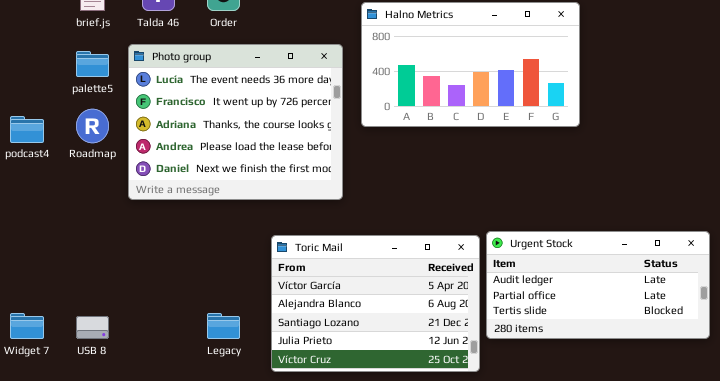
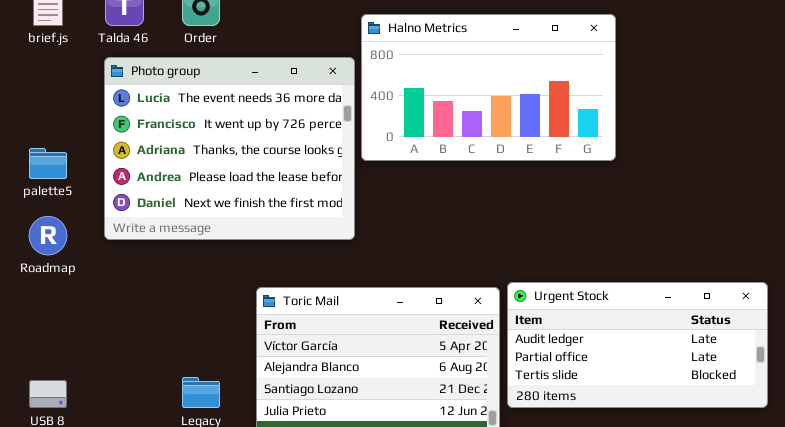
Photo group: [128,44,343,200] -> [104,57,355,240], moved
palette5: [76,51,109,77] -> [29,148,67,179], moved
Roadmap: [76,109,109,143] -> [29,216,67,255], moved

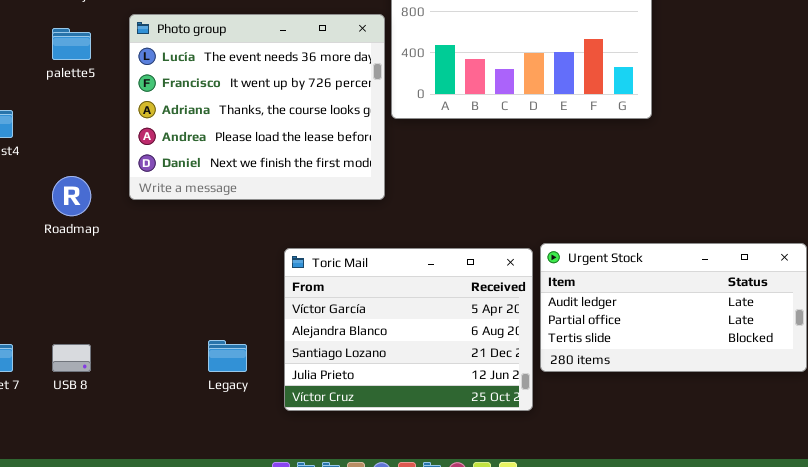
palette5: [29,148,67,179] -> [52,28,91,60], moved

